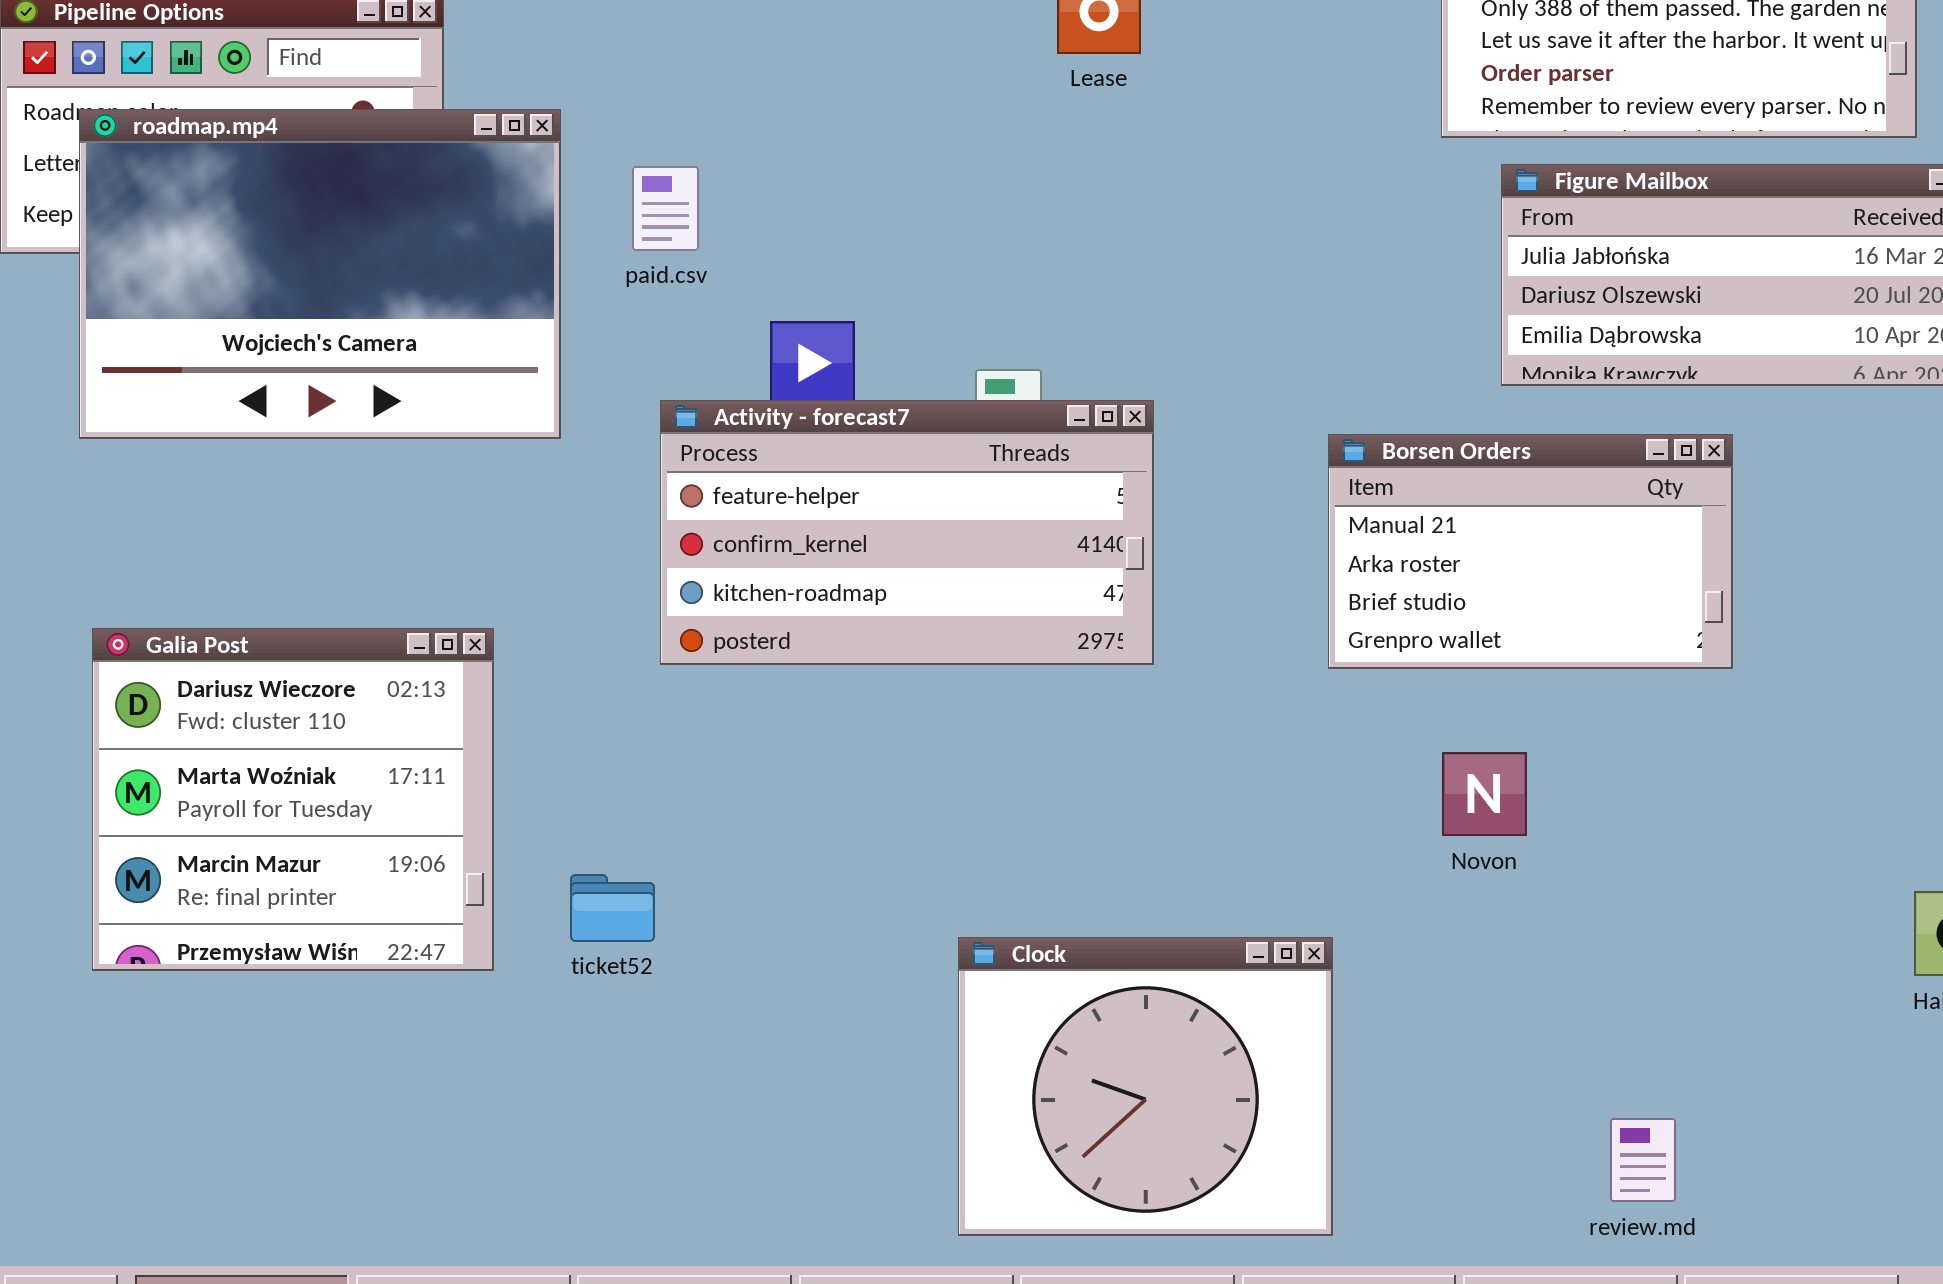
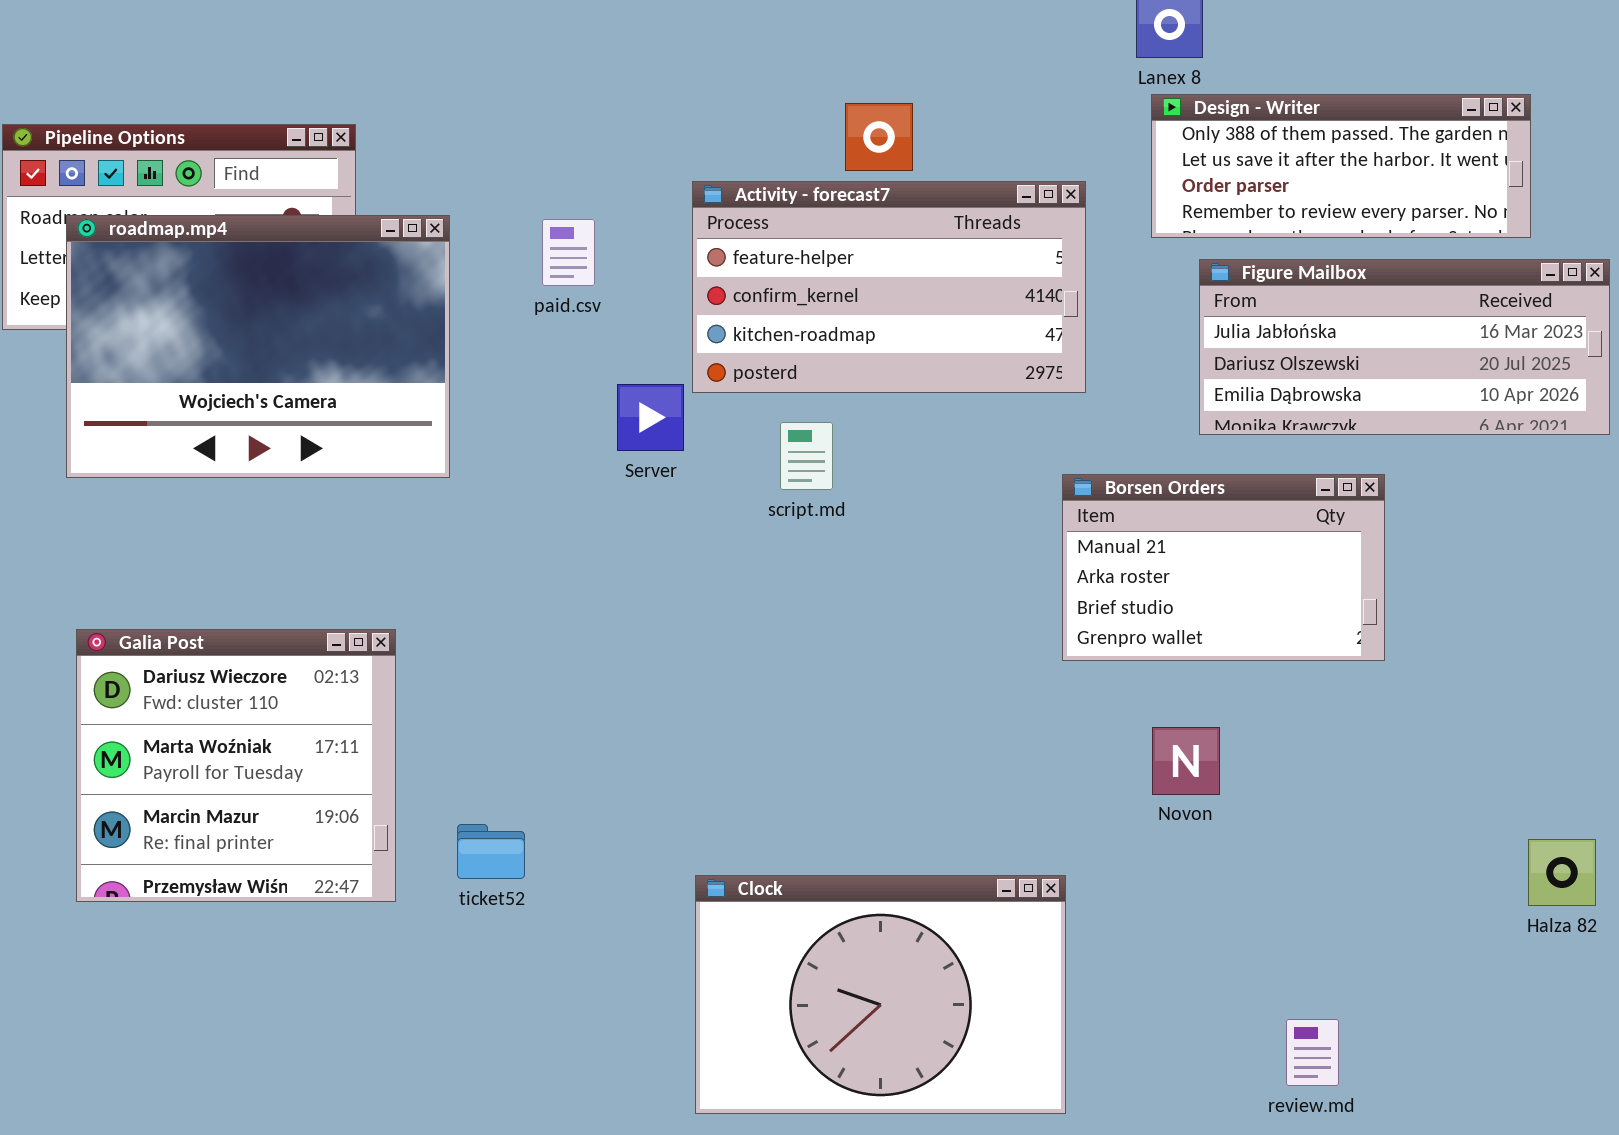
paid.csv: [632,166,699,251] -> [542,219,595,286], moved
Activity - forecast7: [660,400,1154,665] -> [692,181,1086,393], moved
Clock: [958,937,1333,1236] -> [695,875,1066,1114], resized

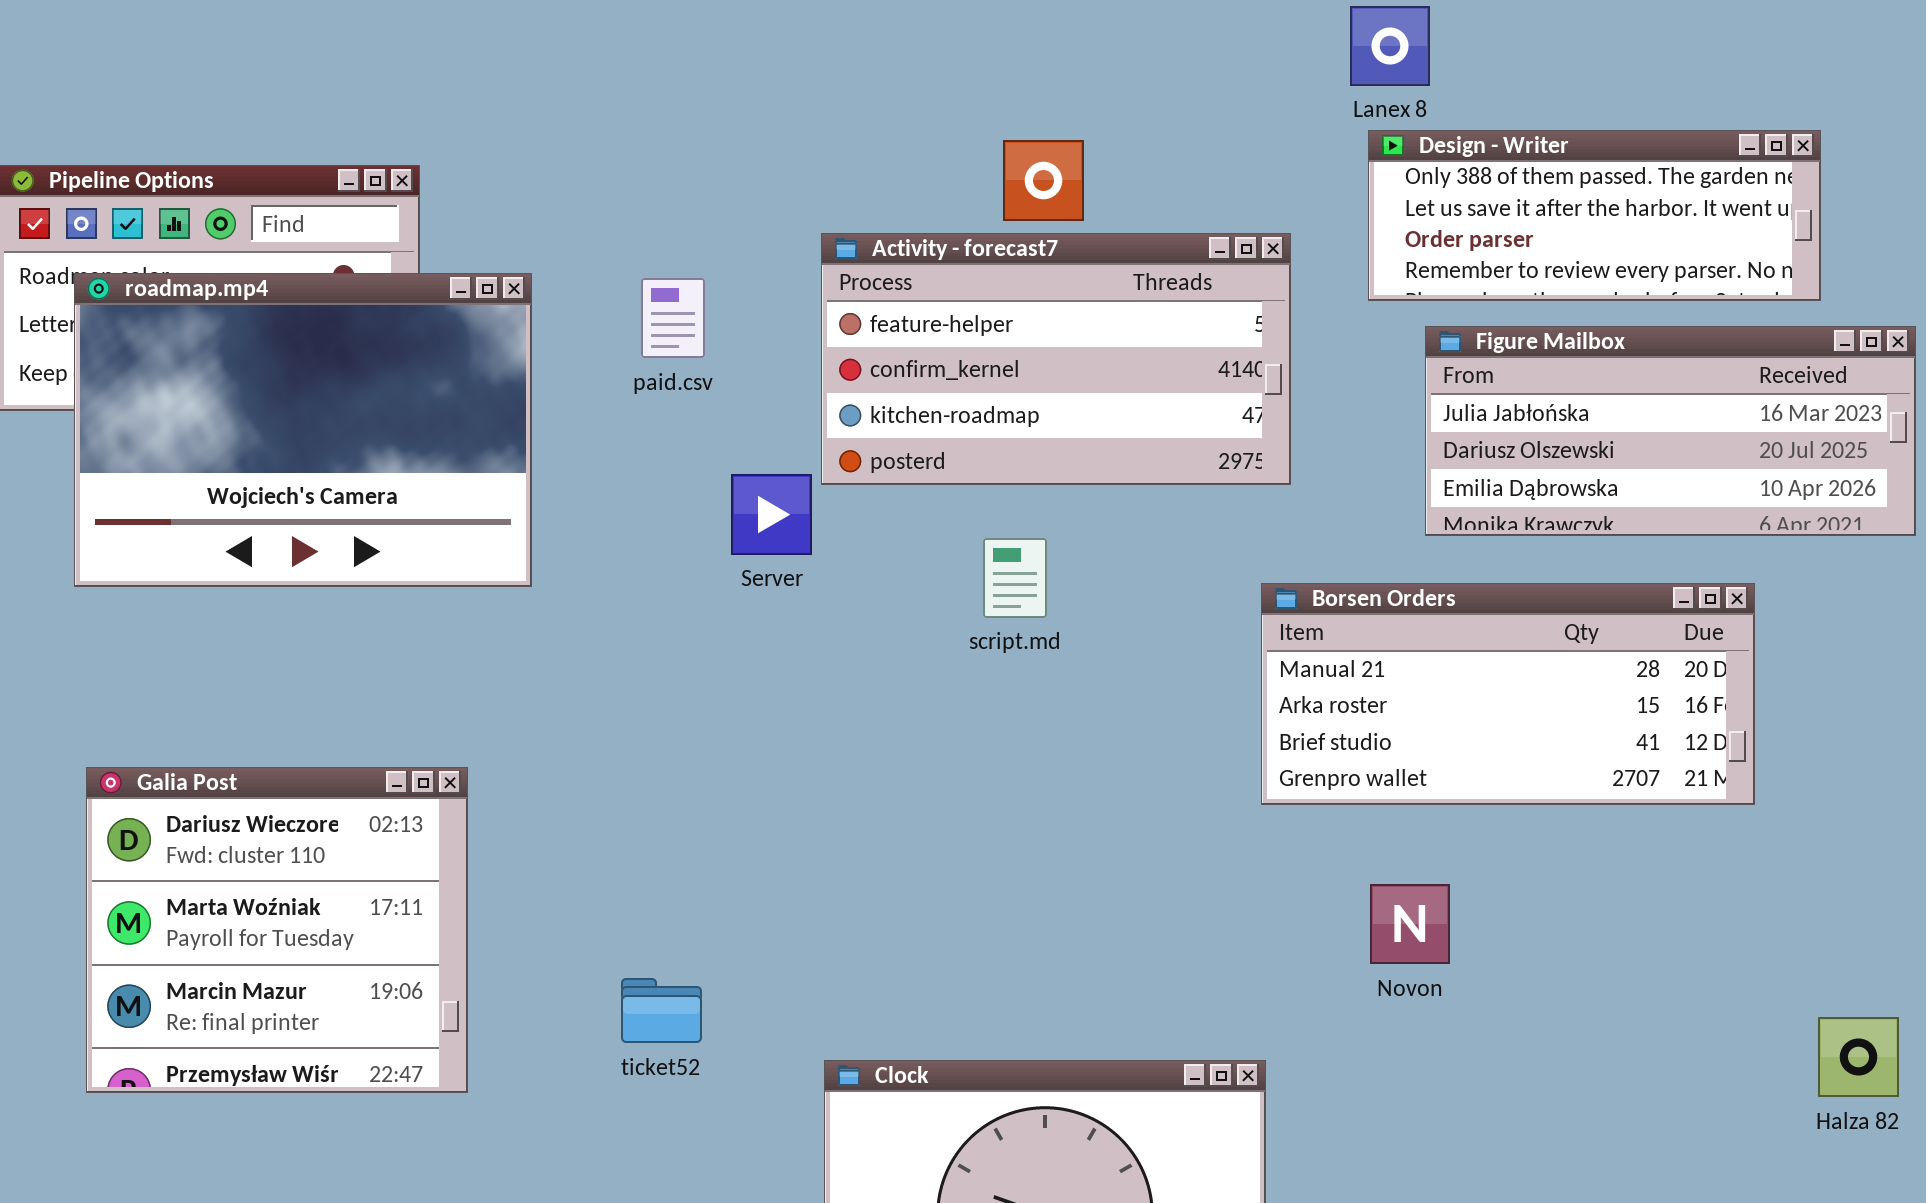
script.md: [780,422,833,490] -> [983,538,1047,618], moved
Borsen Orders: [1062,474,1385,661] -> [1261,583,1755,805], resized
ticket52: [457,824,525,879] -> [621,978,702,1043], moved

